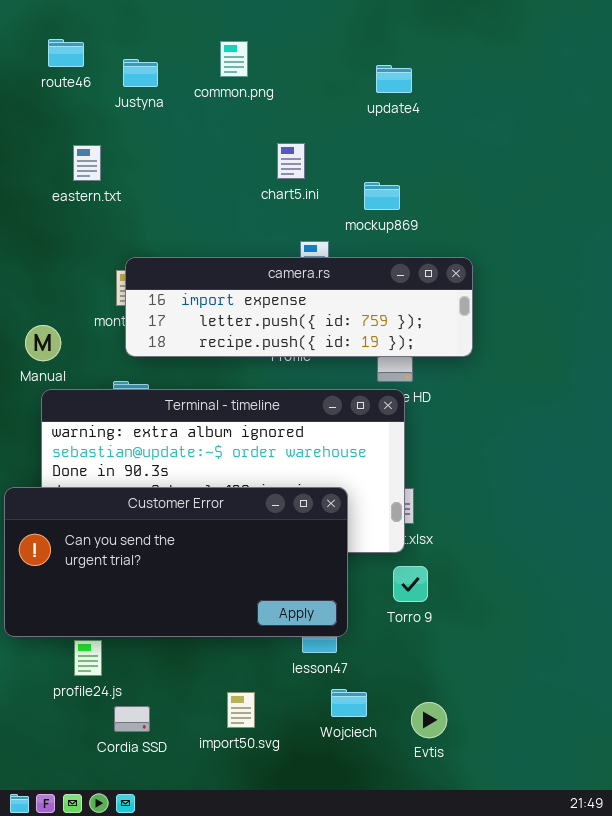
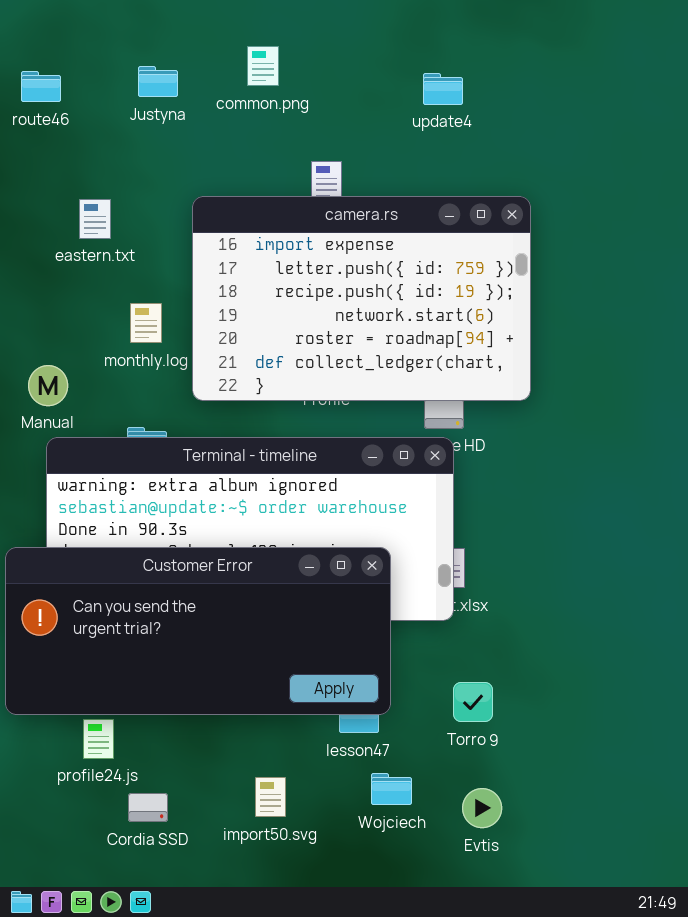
route46: [48,39,84,67] -> [21,71,61,102], moved
eastern.txt: [73,145,101,181] -> [79,199,111,239], moved
camera.rs: [125,257,473,357] -> [192,196,531,401], resized
Torro 9: [393,566,428,602] -> [453,682,493,722], moved

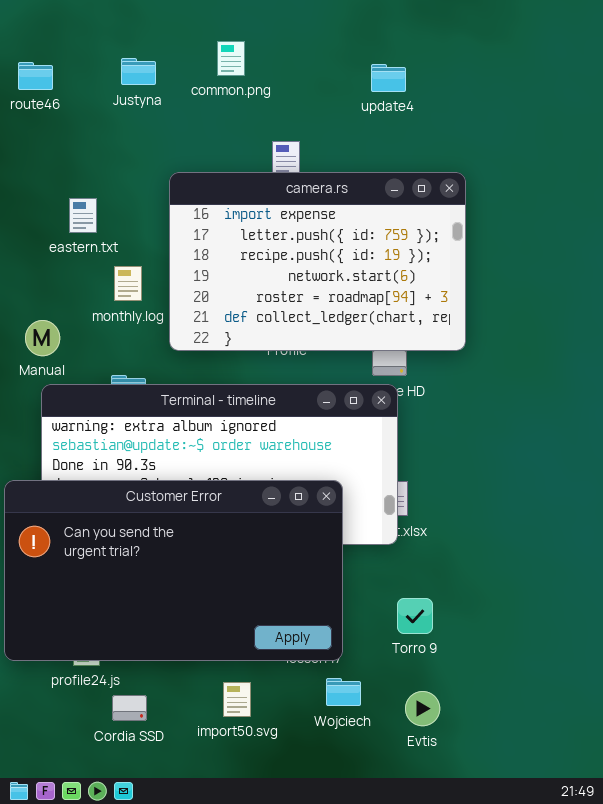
eastern.txt: [79,199,111,239] -> [69,198,97,233], moved
Customer Error: [5,547,391,715] -> [4,480,343,661], resized

